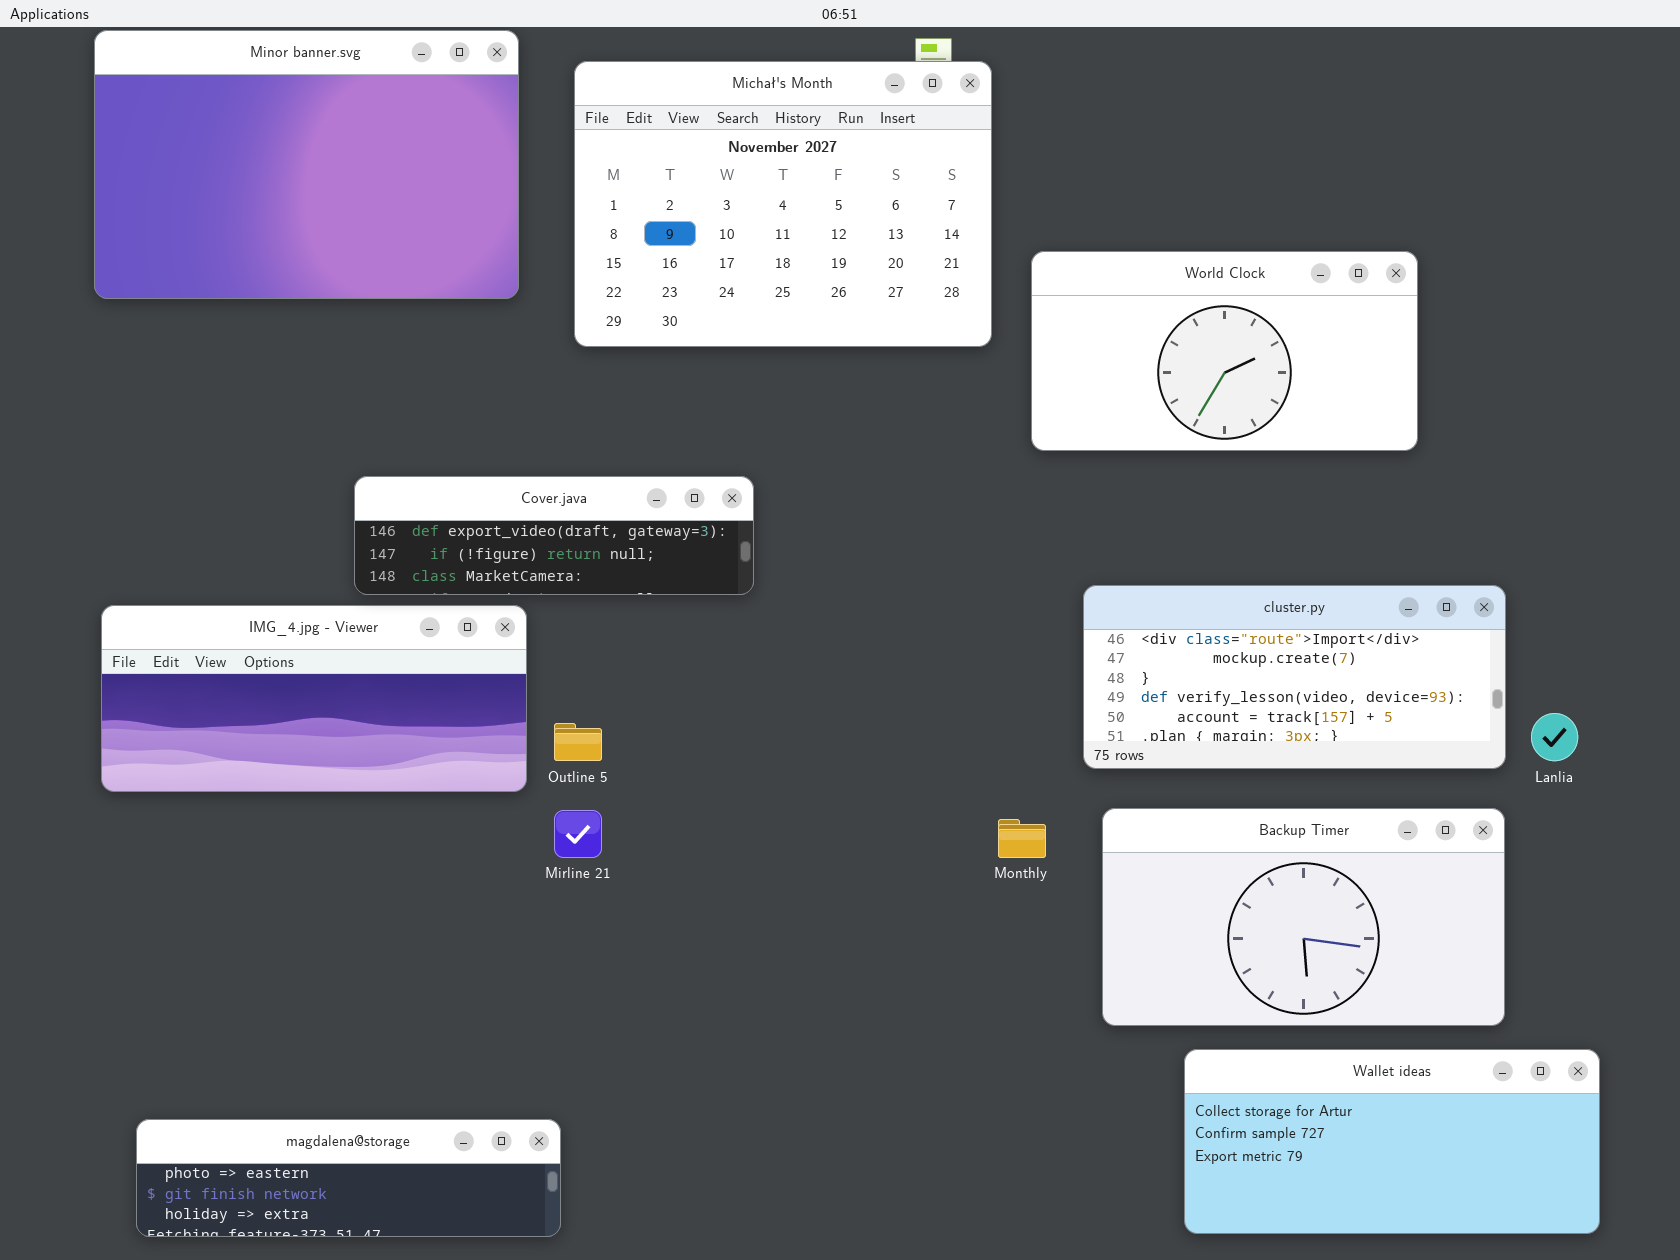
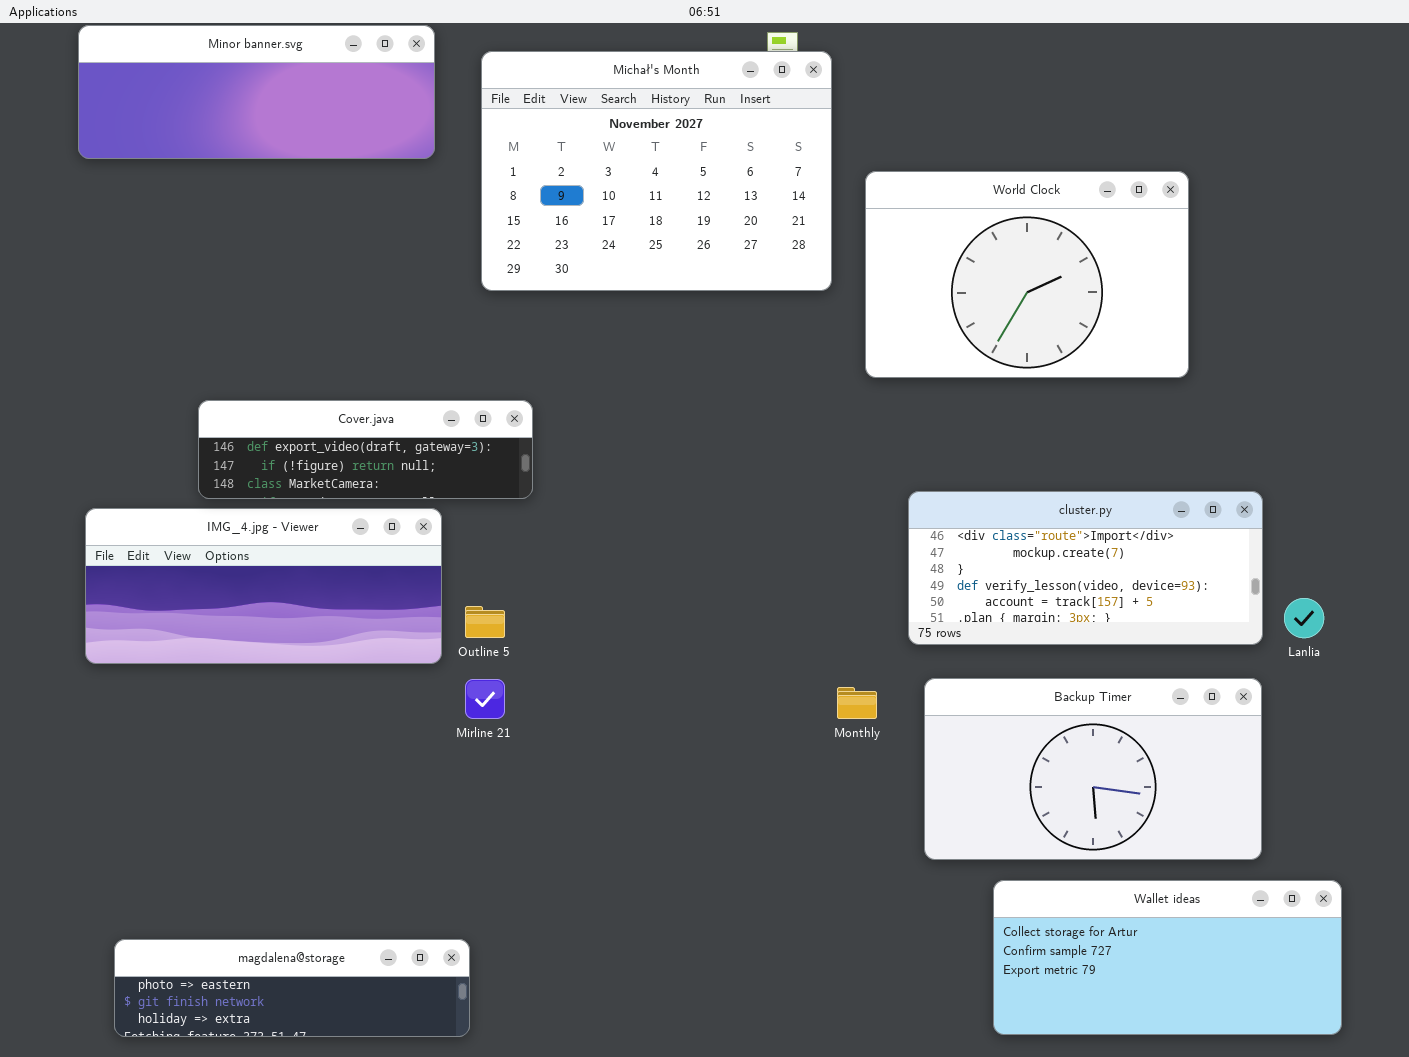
Minor banner.svg: [94,30,519,299] -> [78,25,435,159], resized
World Clock: [1031,251,1418,451] -> [865,171,1189,378], resized
Cover.java: [354,476,754,595] -> [198,400,533,499], moved

